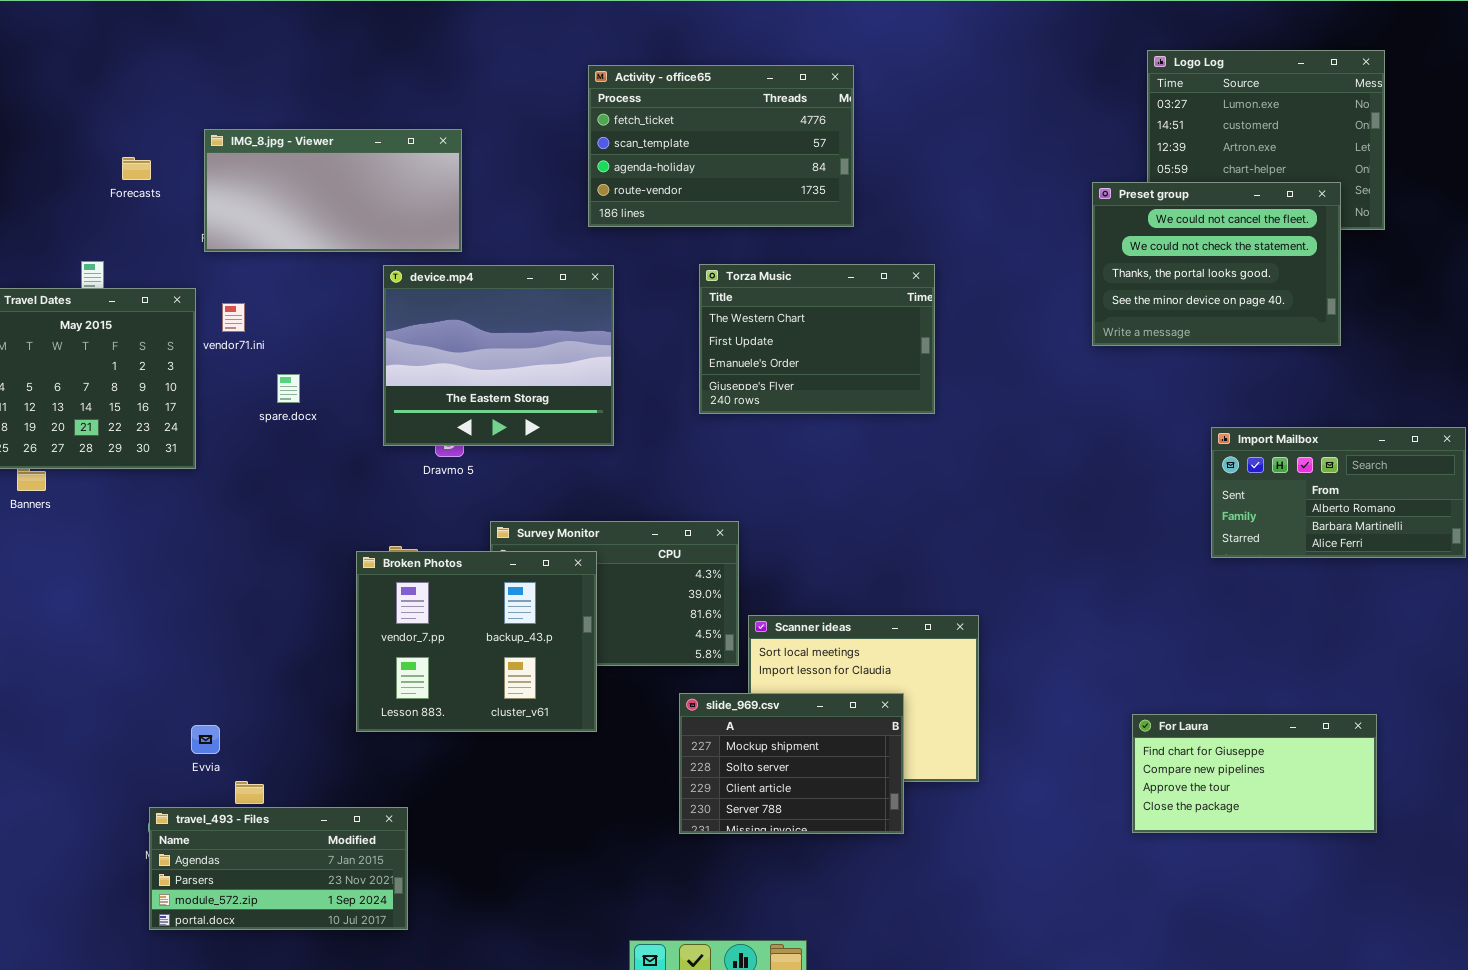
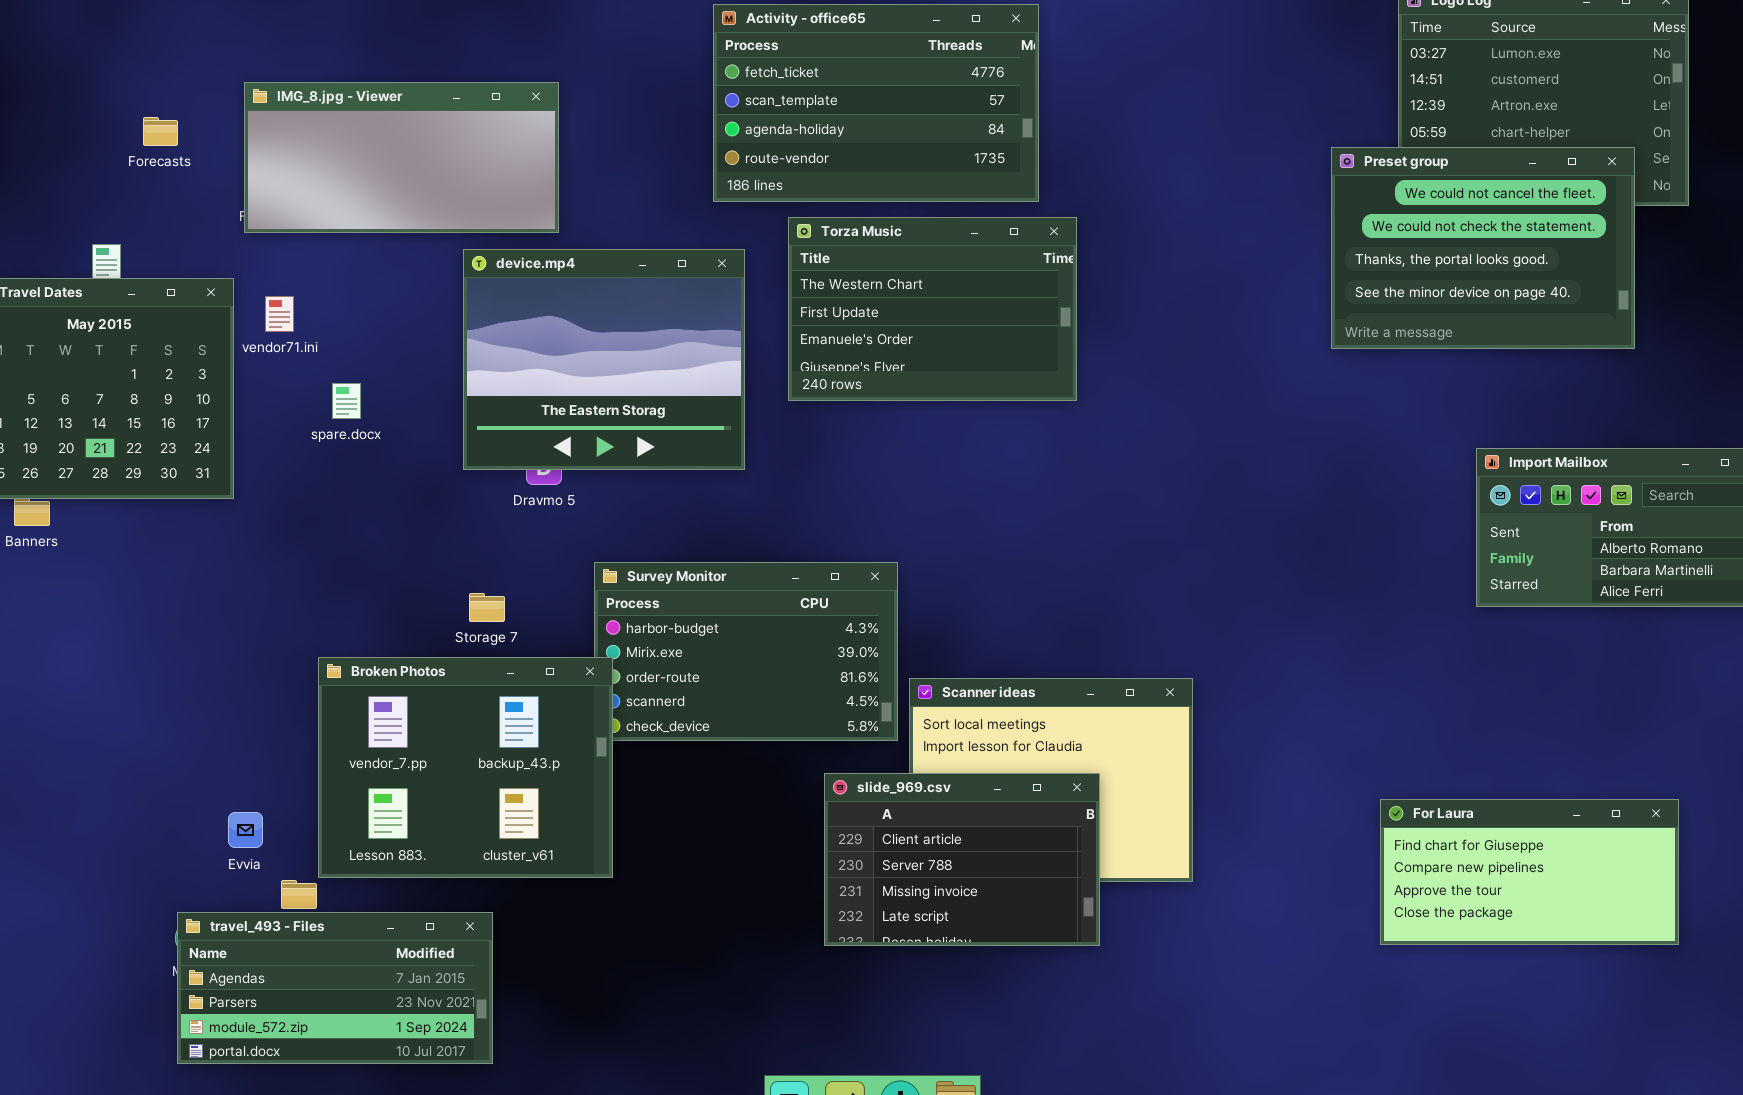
Torza Music: [699,264,935,414] -> [788,217,1077,401], moved
Broken Photos: [356,551,597,732] -> [318,657,613,878], moved
slide_969.csv: [679,693,904,834] -> [824,773,1100,946], scrolled down 2 rows

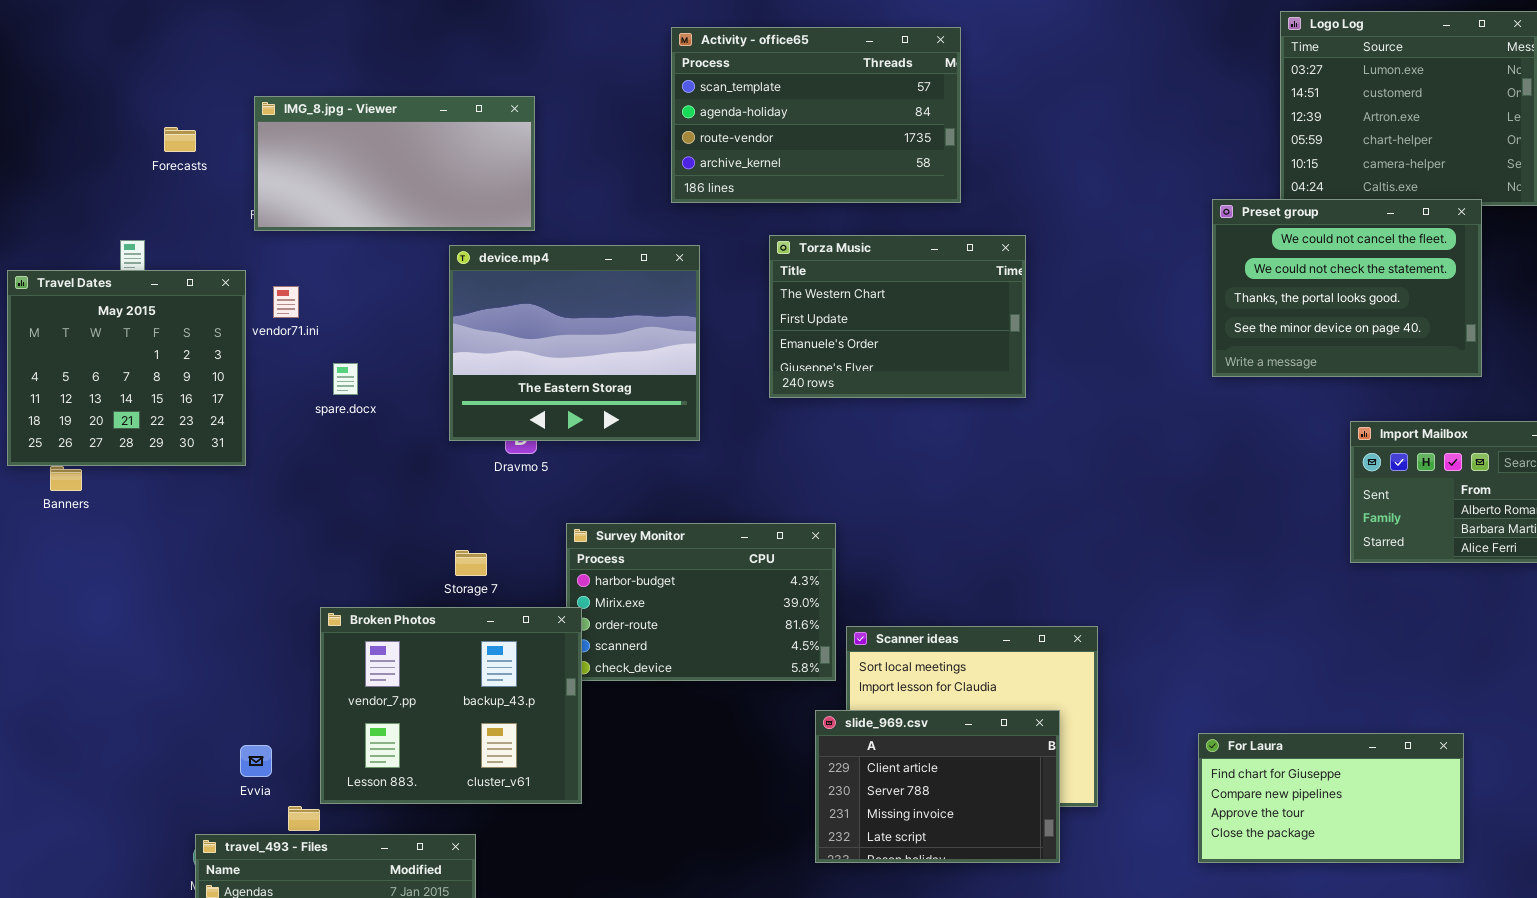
Activity - office65: [713,4,1039,202] -> [671,27,961,203], scrolled down 1 row
Preset group: [1331,147,1635,349] -> [1212,199,1482,377], moved
Torza Music: [788,217,1077,401] -> [769,235,1026,398], moved
slide_969.csv: [824,773,1100,946] -> [815,710,1060,863], moved
For Laura: [1380,799,1679,945] -> [1198,733,1464,863], moved

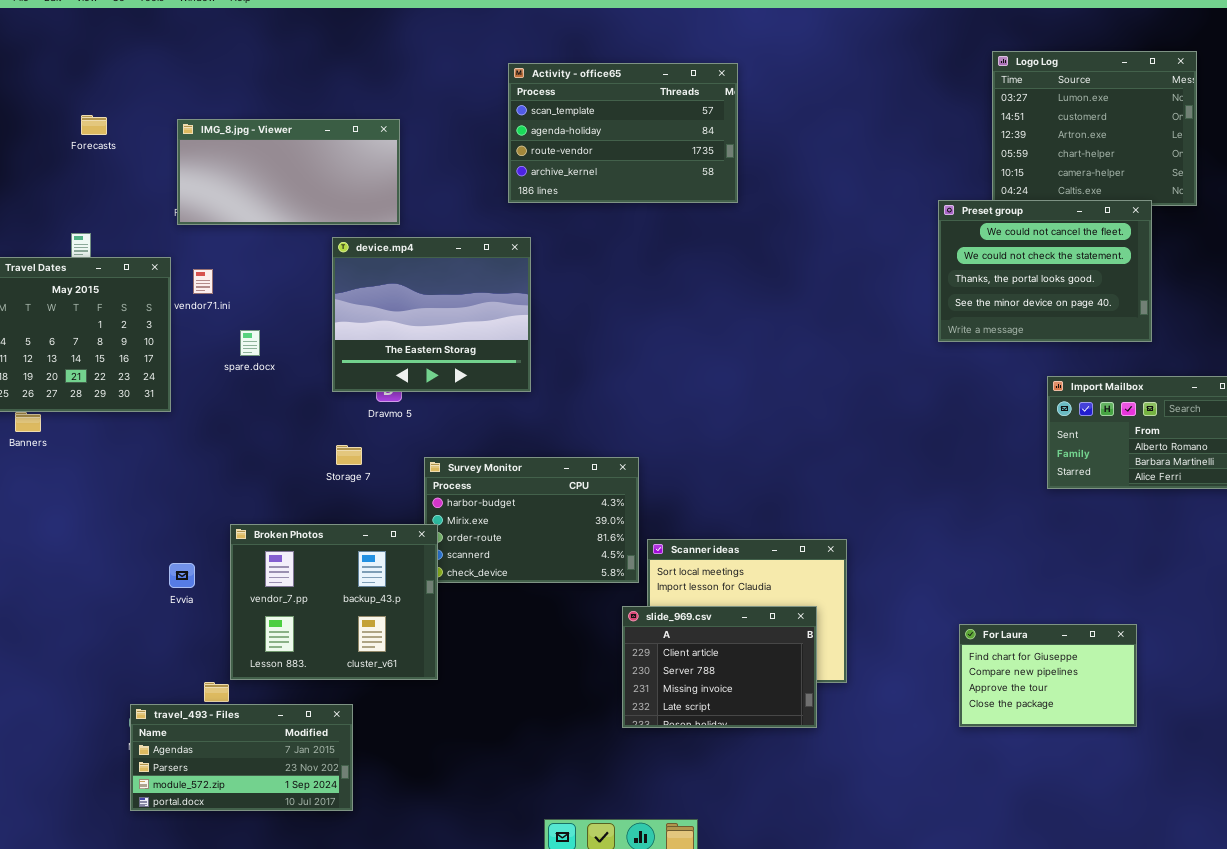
Forecasts: [164,127,196,152] -> [81,115,107,135], moved
Torza Music: [769,235,1026,398] -> none, closed
Storage 7: [455,550,487,576] -> [336,445,362,465], moved
For Laura: [1198,733,1464,863] -> [959,624,1137,727], resized
Evvia: [240,745,272,777] -> [169,563,195,588], moved

